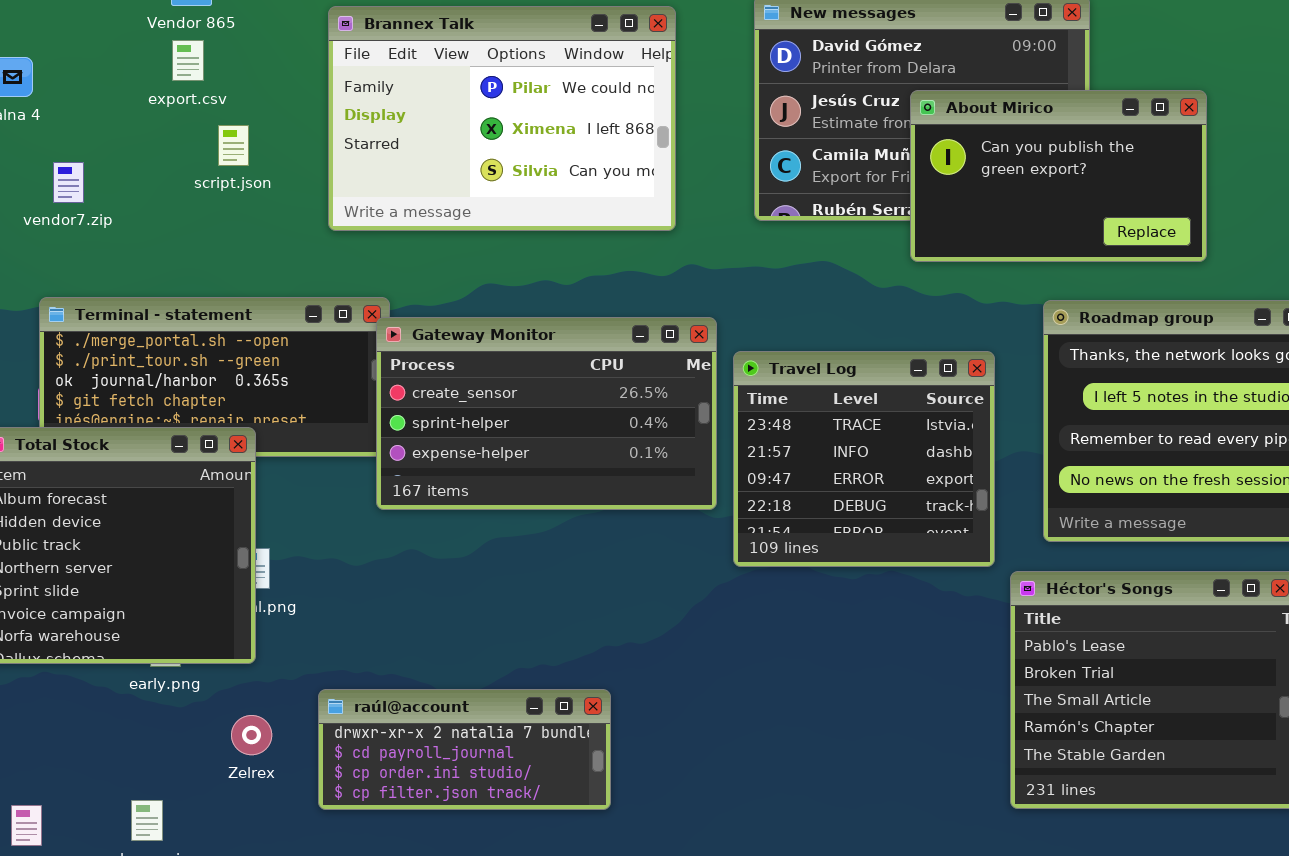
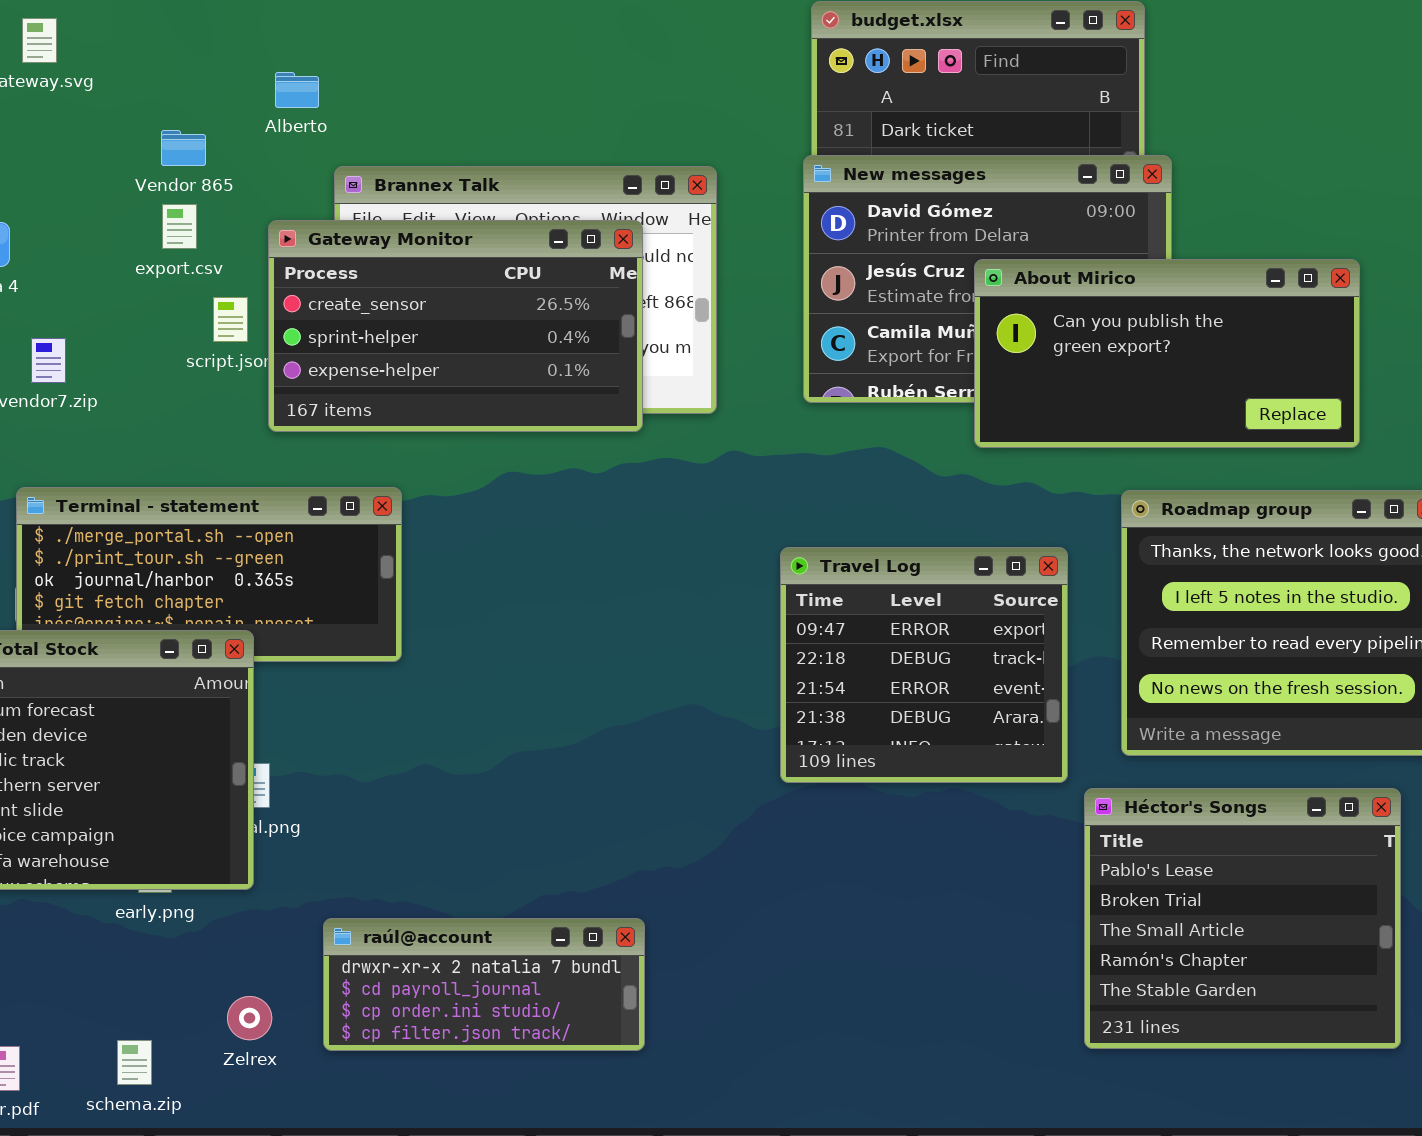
About Mirico: [910,90,1207,262] -> [974,259,1360,448], resized
Gateway Monitor: [376,317,717,510] -> [268,220,643,432], moved
Travel Log: [733,351,995,567] -> [780,547,1068,783], scrolled down 2 rows
Zelrex: [231,715,272,755] -> [227,996,272,1040], moved

